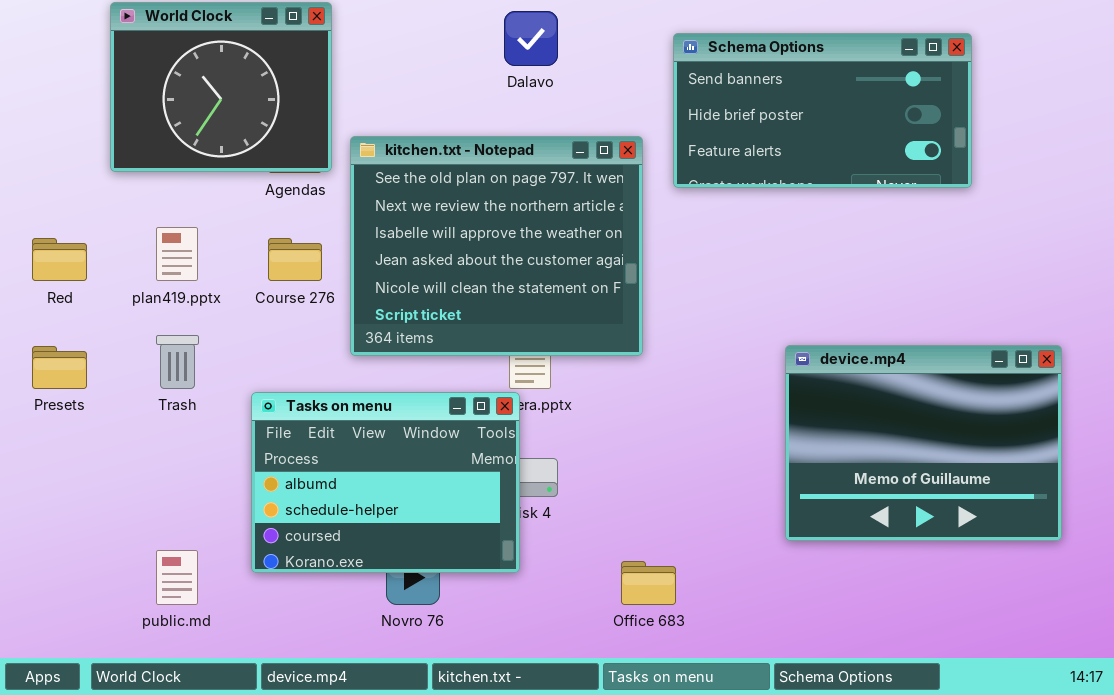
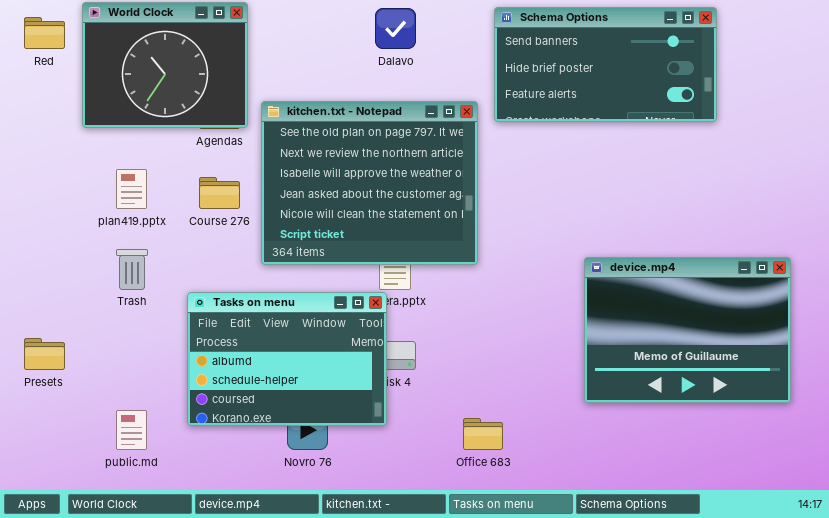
Schema Options: [673,33,972,188] -> [494,7,717,122], moved
Red: [32,238,87,281] -> [24,17,65,49], moved
Presets: [32,346,87,389] -> [24,338,65,370], moved

